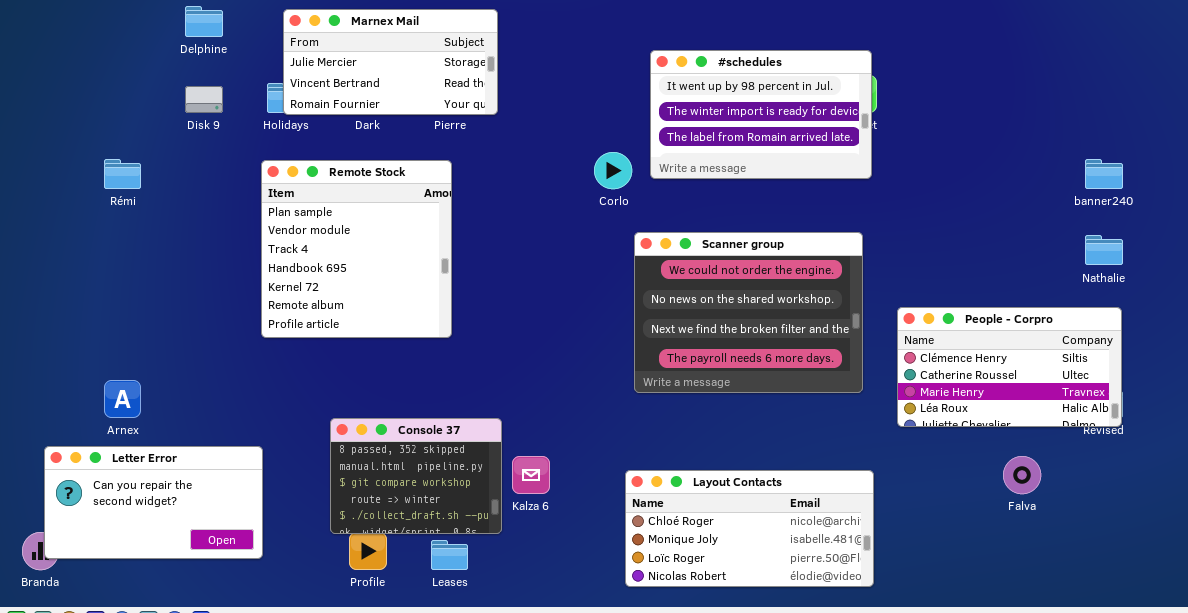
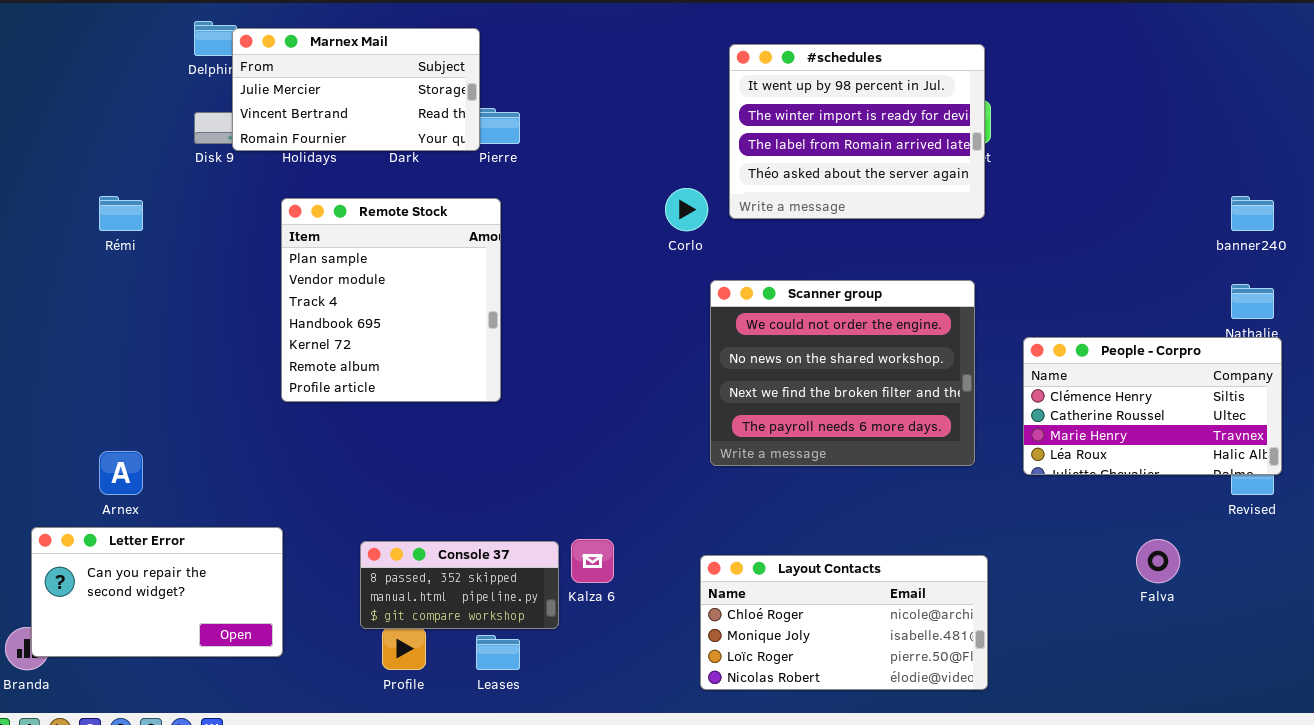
Marnex Mail: [283,9,498,115] -> [232,28,480,151], moved
#schedules: [650,50,872,179] -> [729,44,985,219], resized
People - Corpro: [897,307,1122,427] -> [1023,337,1282,475], moved
Console 37: [330,418,502,534] -> [360,541,559,629], resized

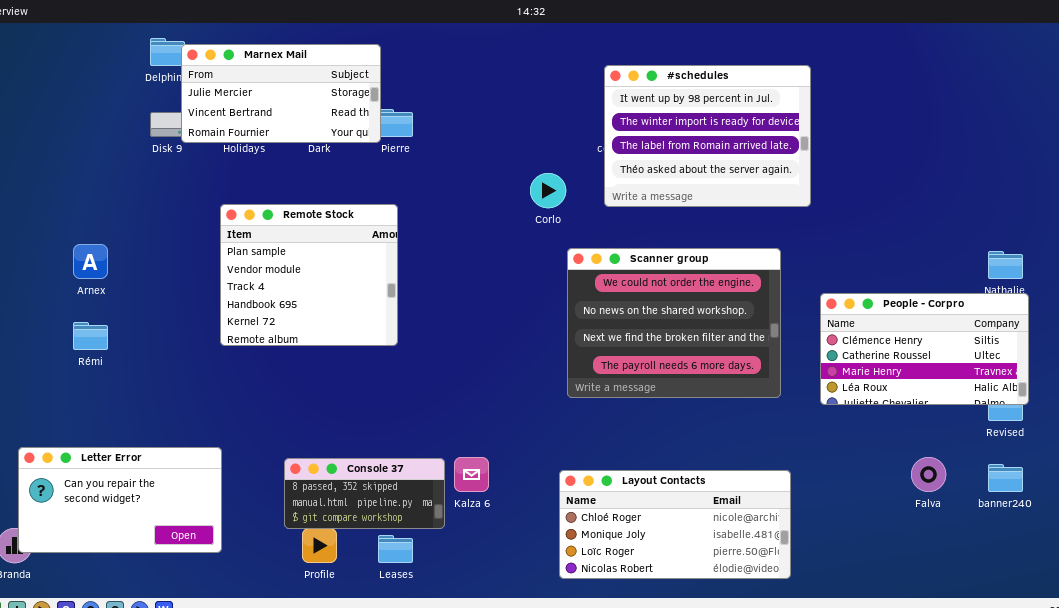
#schedules: [729,44,985,219] -> [604,65,811,207], moved
Rémi: [99,196,143,231] -> [73,322,108,350], moved
banner240: [1231,196,1274,231] -> [988,464,1023,492], moved
Remote Stock: [281,198,501,402] -> [220,204,398,346], resized
Arnex: [99,451,143,495] -> [73,244,108,279], moved

